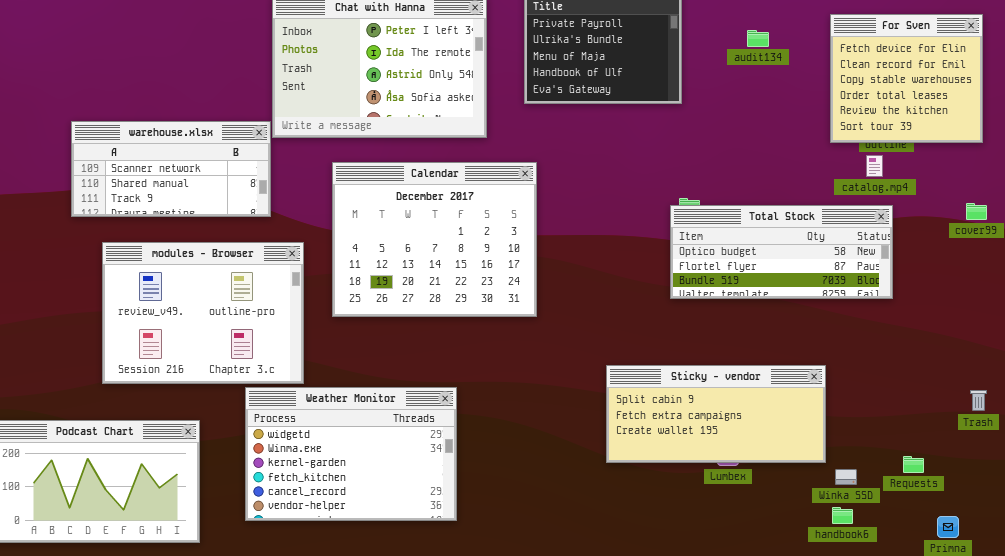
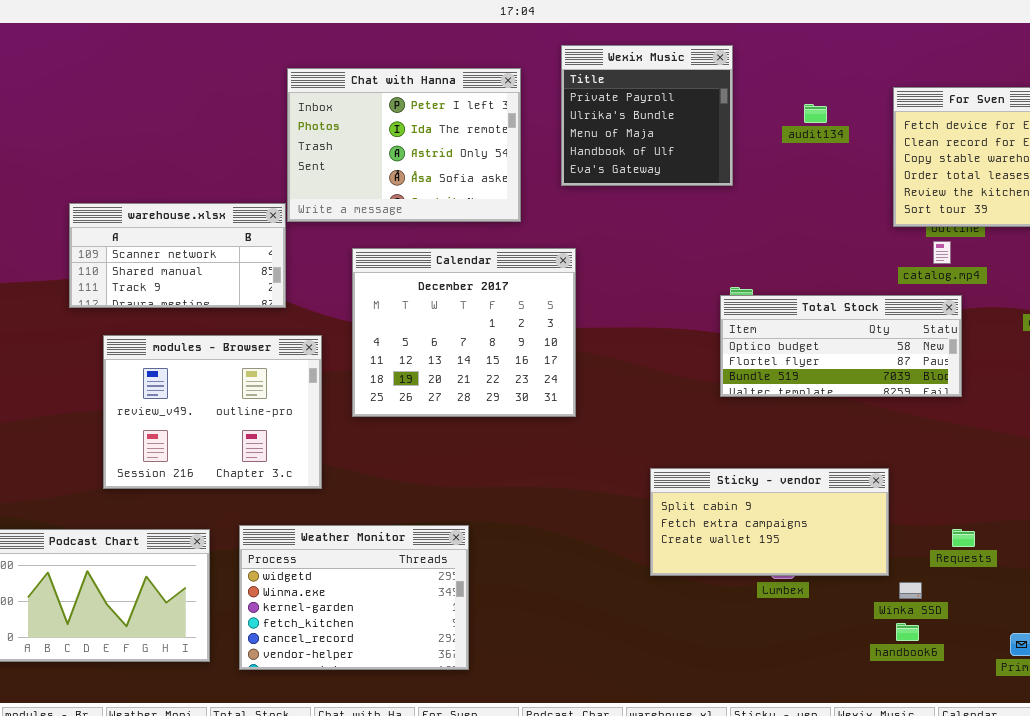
Weather Monitor: [245,387,457,521] -> [239,525,469,670], moved
Requests: [903,456,924,473] -> [952,529,975,547], moved

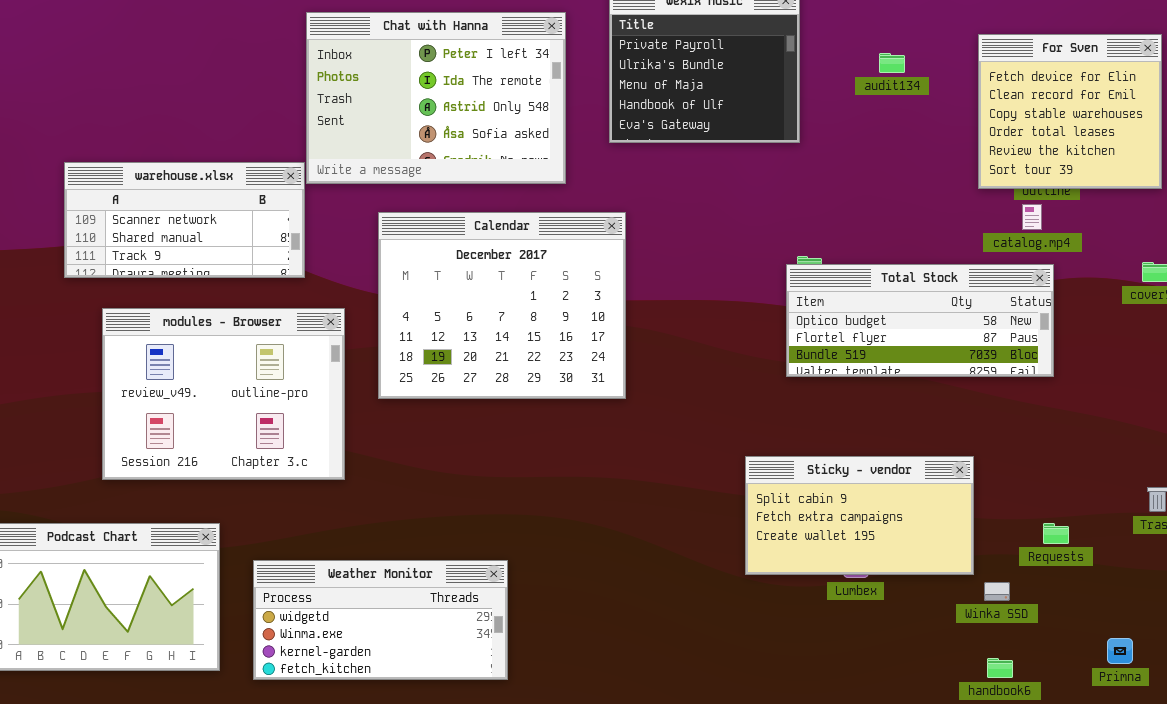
Sticky - vendor: [650,468,889,576] -> [745,456,974,575], resized
Weather Monitor: [239,525,469,670] -> [253,560,508,680], resized
handbook6: [896,623,919,641] -> [987,658,1013,678], moved

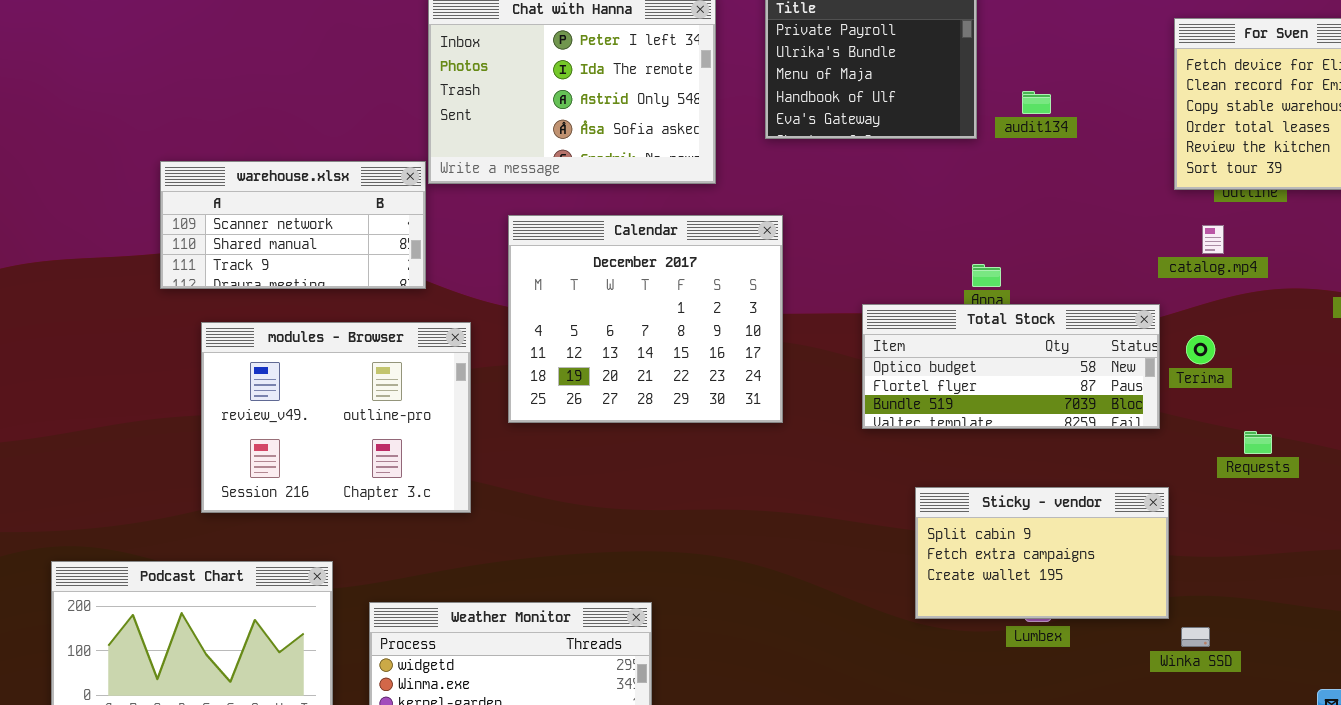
audit134: [879,53,905,73] -> [1022,91,1051,114], moved
catalog.mp4: [1022,204,1042,230] -> [1202,225,1224,254], moved
Total Stock: [786,264,1054,377] -> [862,304,1160,429], moved
Requests: [1043,523,1069,544] -> [1244,431,1272,454], moved

